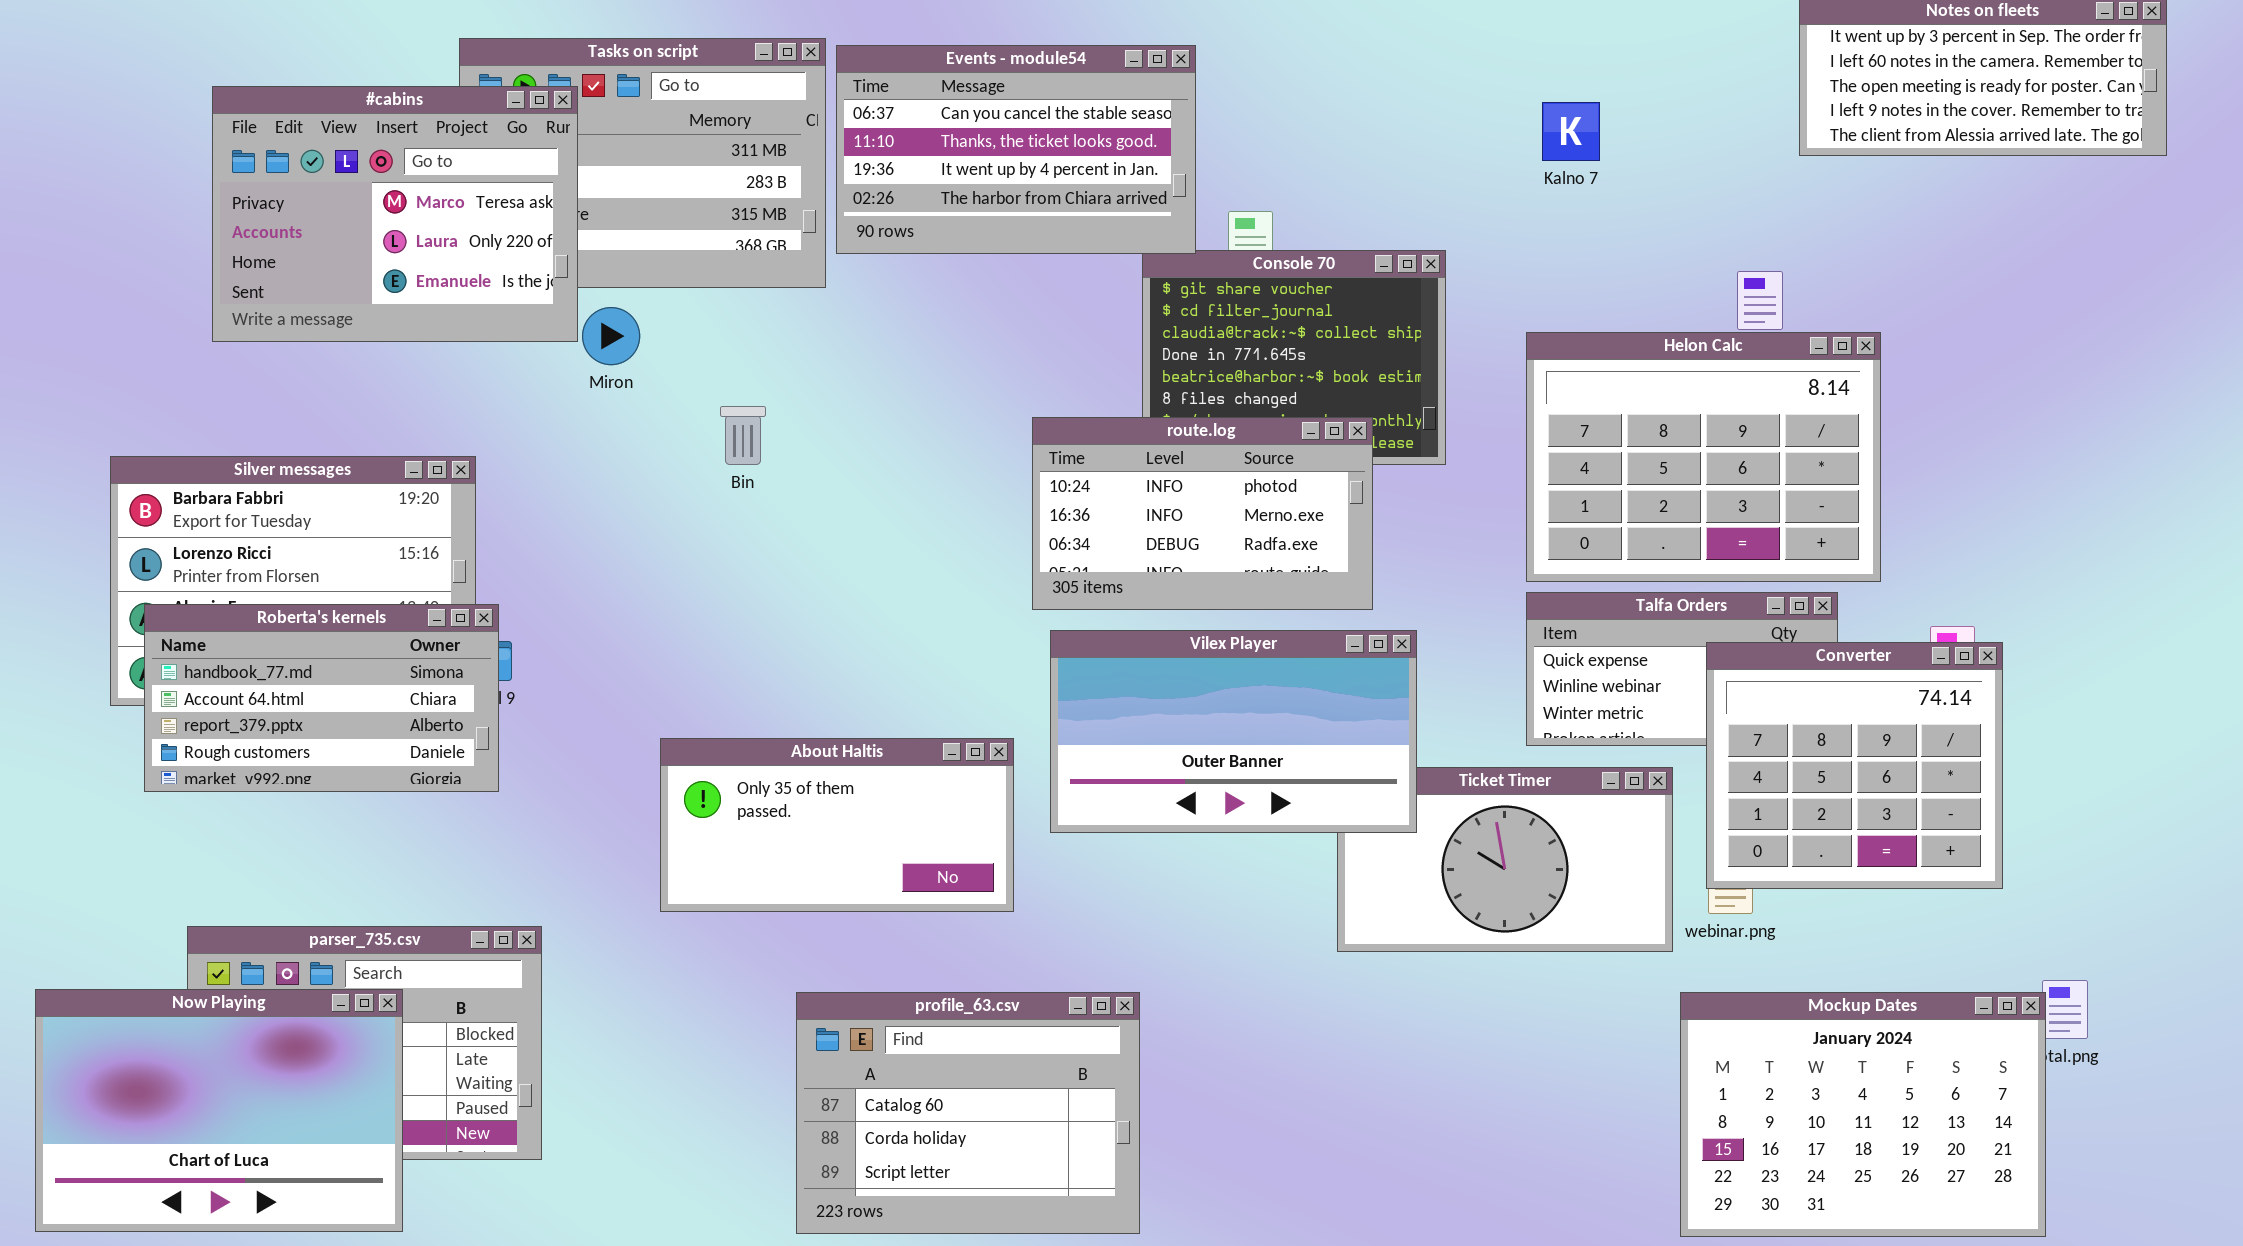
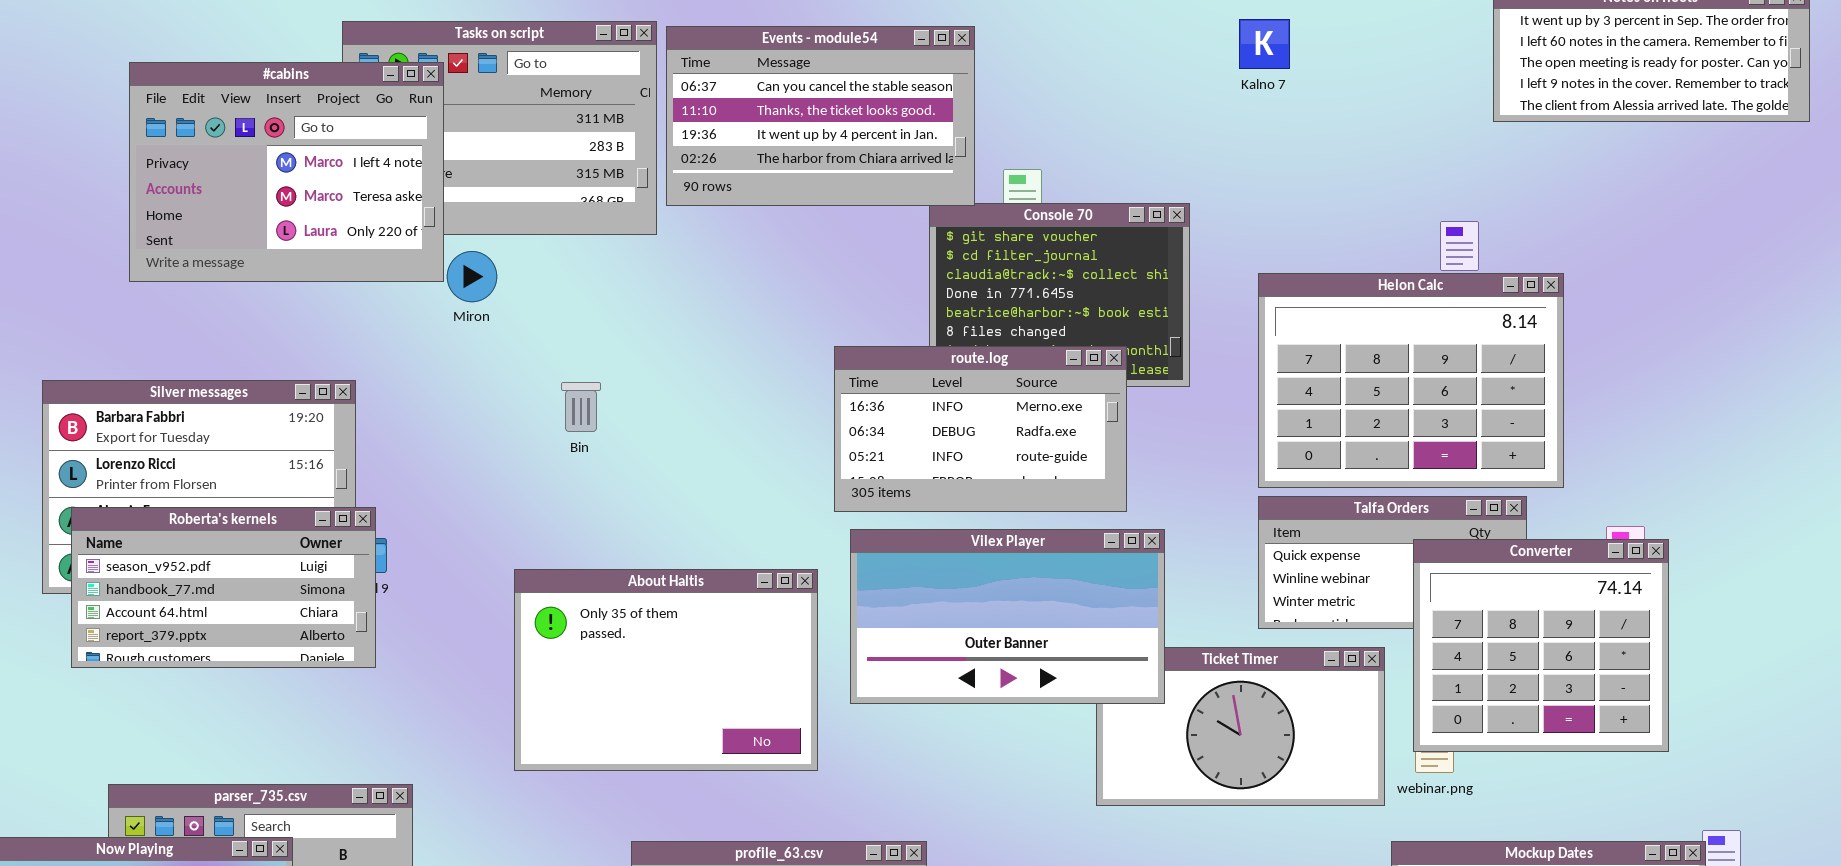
#cabins: [212,86,578,342] -> [129,62,444,282], scrolled up 1 row
Kalno 7: [1542,102,1600,161] -> [1239,19,1290,69], moved
Bin: [720,406,766,465] -> [561,382,601,432], moved
route.log: [1032,417,1373,610] -> [834,346,1127,512], scrolled down 1 row
Roberta's kernels: [144,604,499,792] -> [71,507,376,668], scrolled up 1 row
About Haltis: [660,738,1014,912] -> [514,569,818,771], resized

